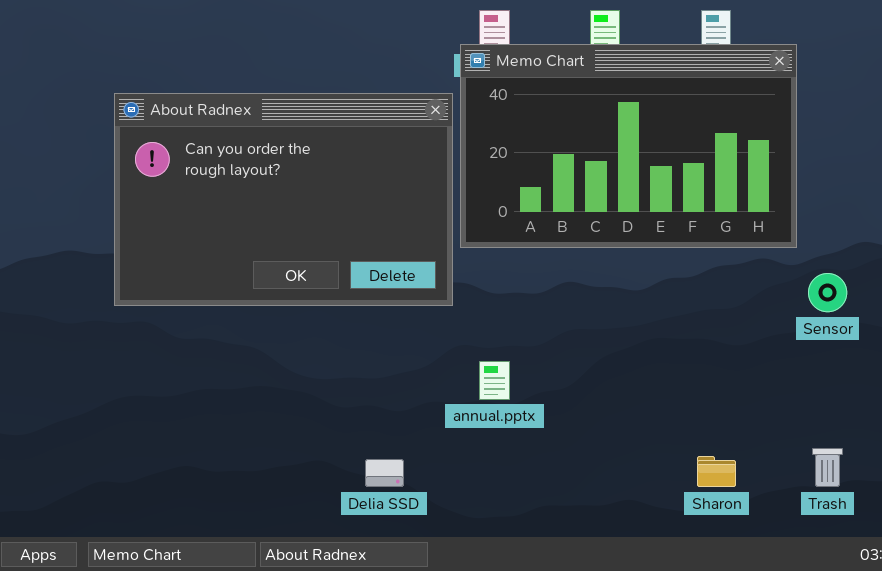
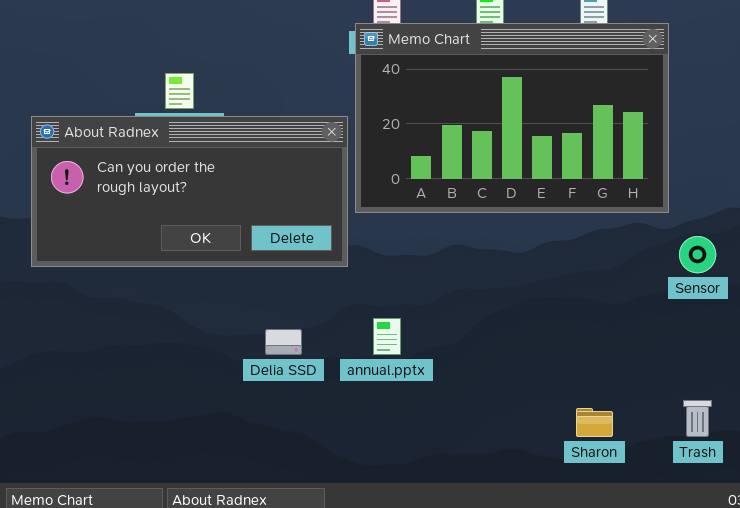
About Radnex: [114,93,453,306] -> [31,116,348,267], resized
Delia SSD: [365,459,404,487] -> [265,329,302,355], moved

